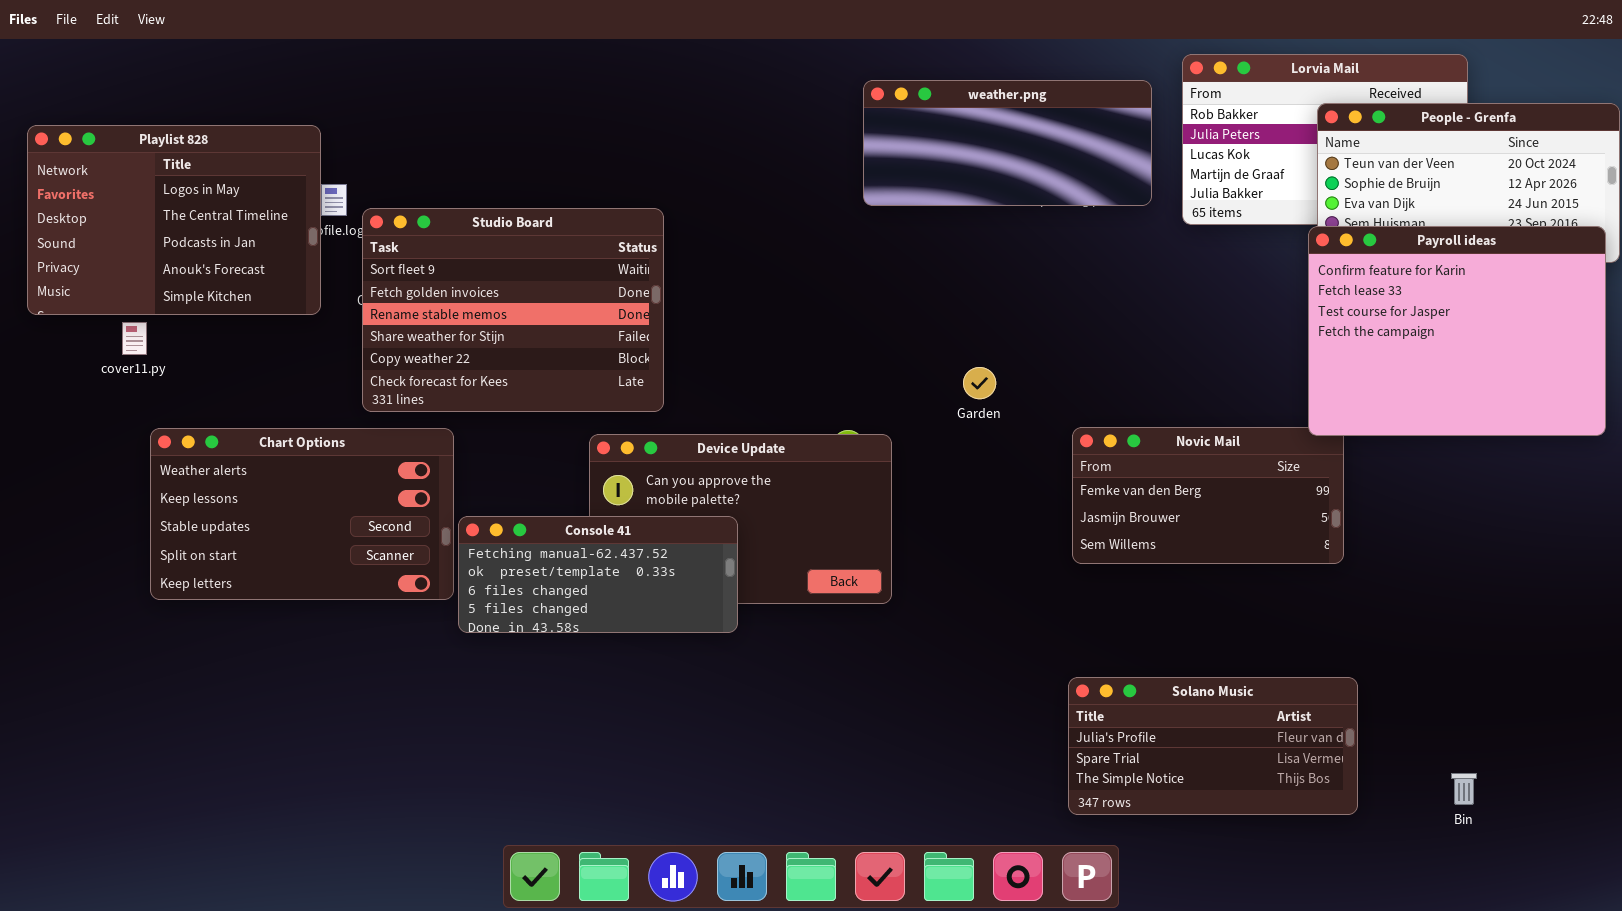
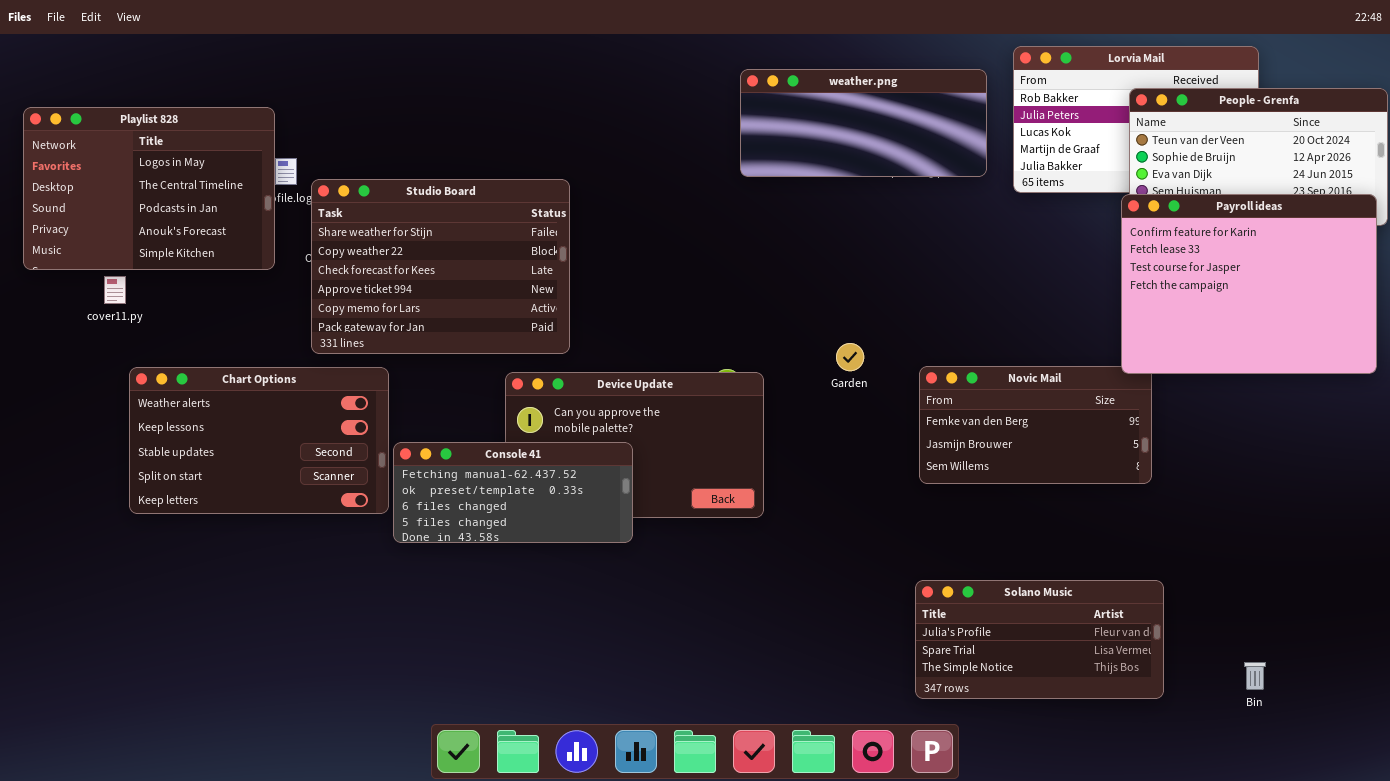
Studio Board: [362,208,664,412] -> [311,179,570,354], scrolled down 3 rows
Garden: [963,367,996,399] -> [836,343,864,371], moved

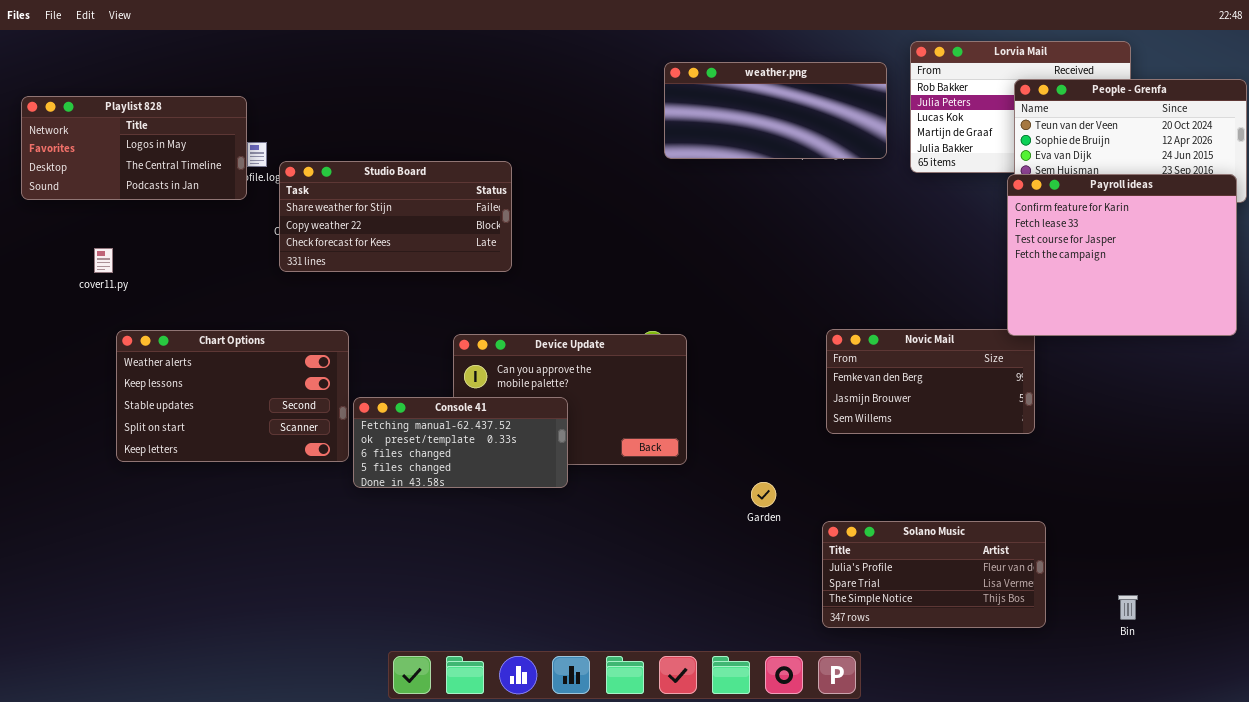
Playlist 828: [23,107,275,270] -> [21,96,247,200], resized
Studio Board: [311,179,570,354] -> [279,161,512,272], resized
Garden: [836,343,864,371] -> [751,482,776,507], moved

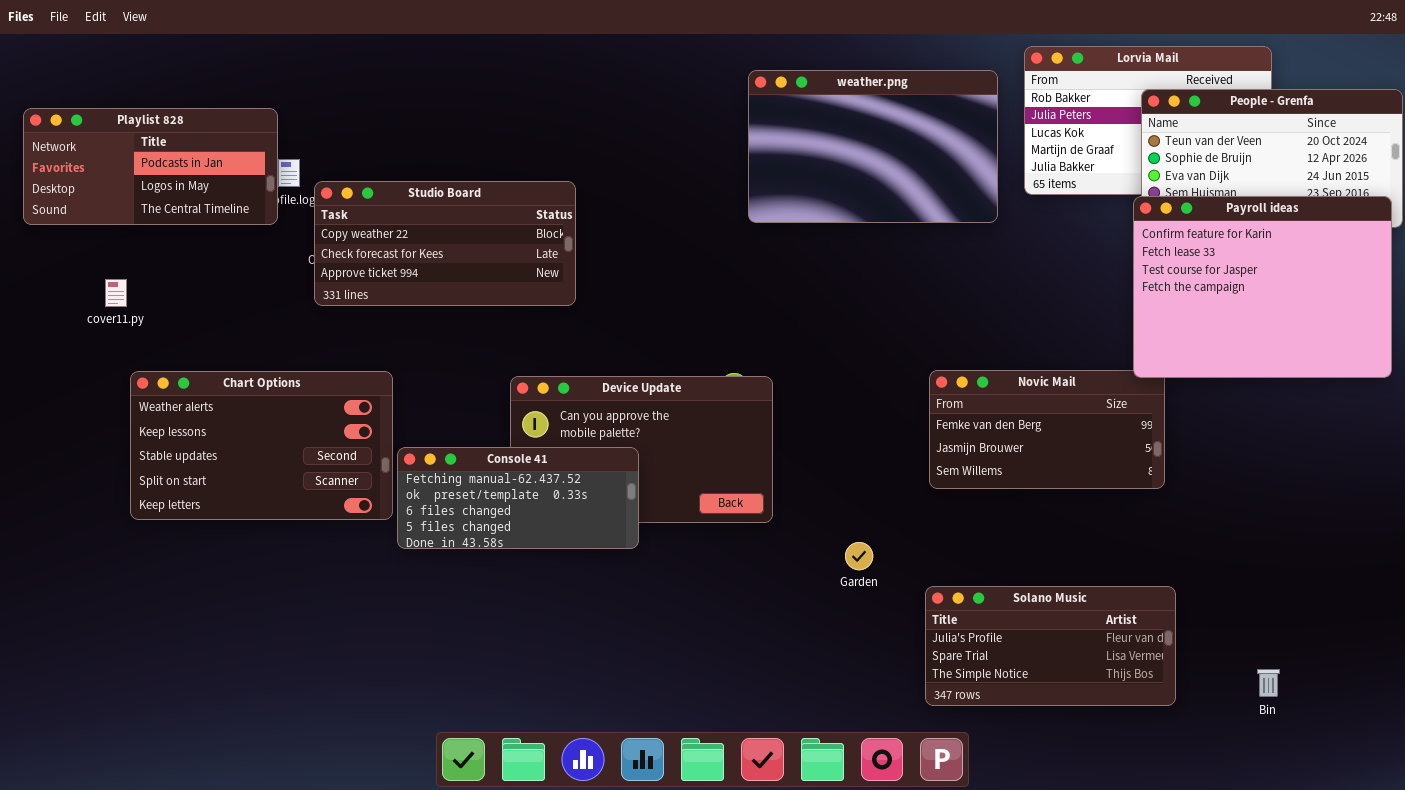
weather.png: [664,62,887,159] -> [748,70,998,223], resized
Playlist 828: [21,96,247,200] -> [23,108,278,225], scrolled up 1 row
Studio Board: [279,161,512,272] -> [314,181,576,306], scrolled down 1 row

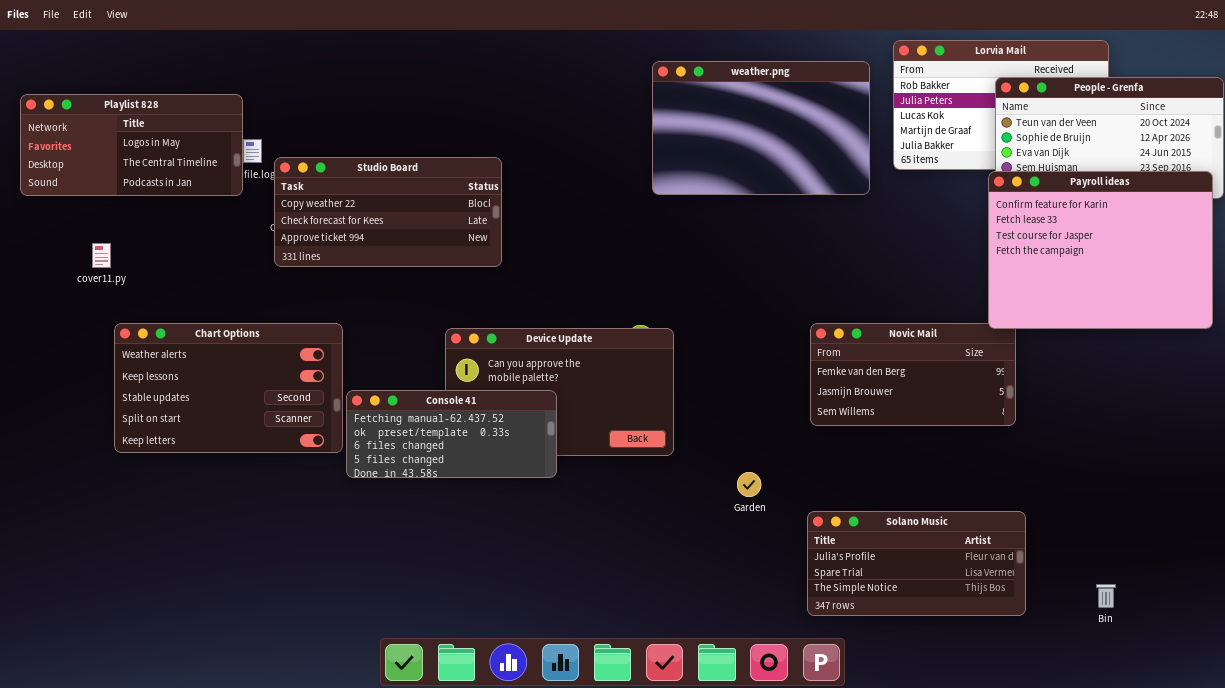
Playlist 828: [23,108,278,225] -> [20,94,243,196], scrolled down 1 row

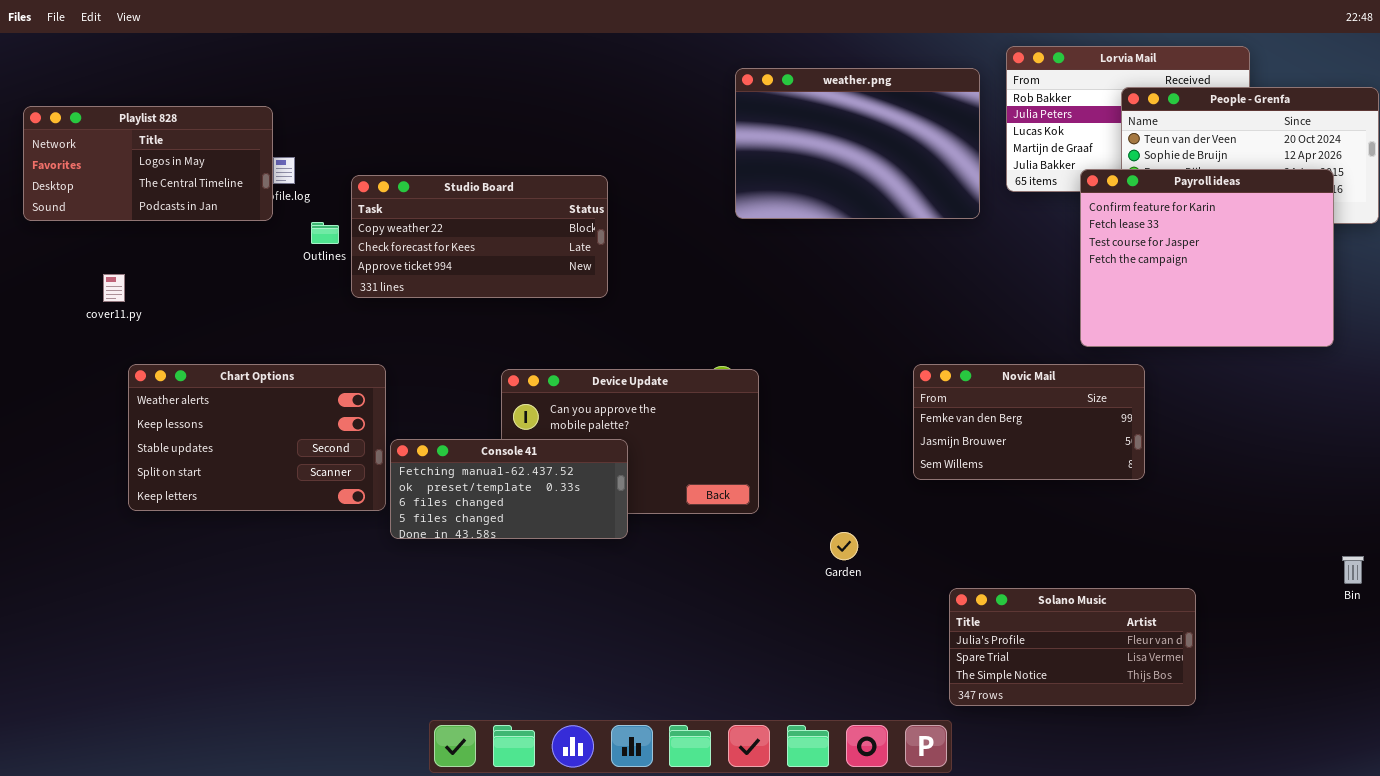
Studio Board: [274,157,502,267] -> [351,175,608,298], moved
Payroll ideas: [988,171,1213,329] -> [1080,169,1334,347], moved
Solano Music: [807,511,1026,616] -> [949,588,1196,706], moved
Bin: [1096,584,1116,608] -> [1342,556,1364,584], moved

